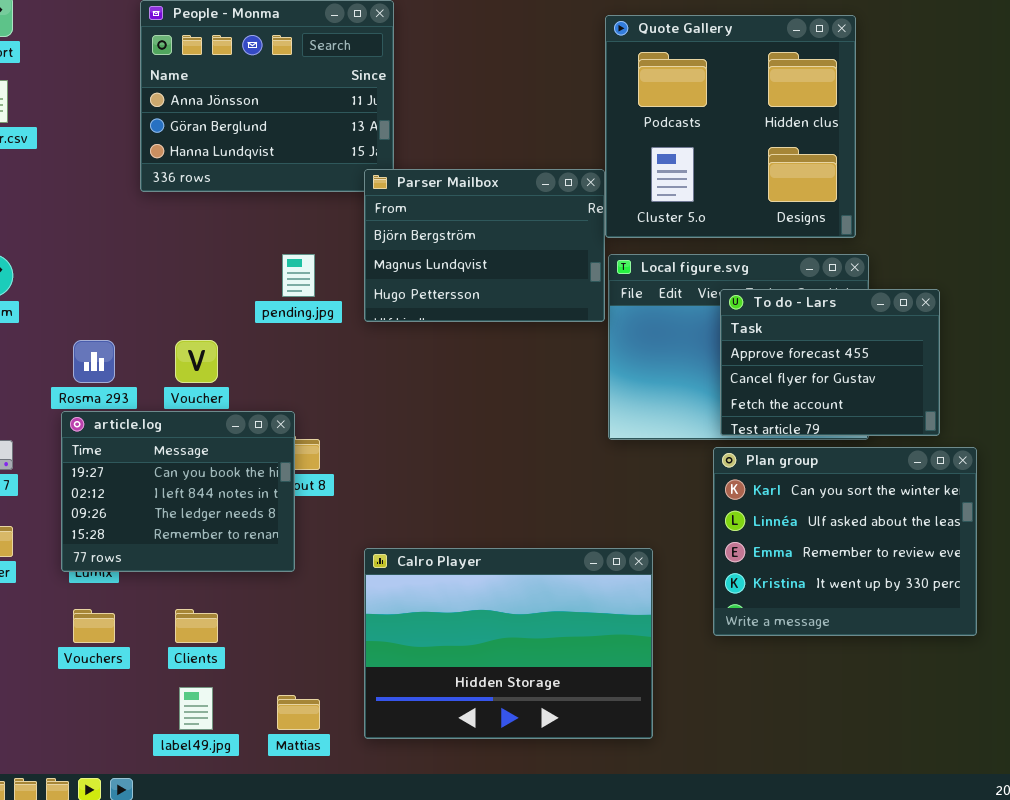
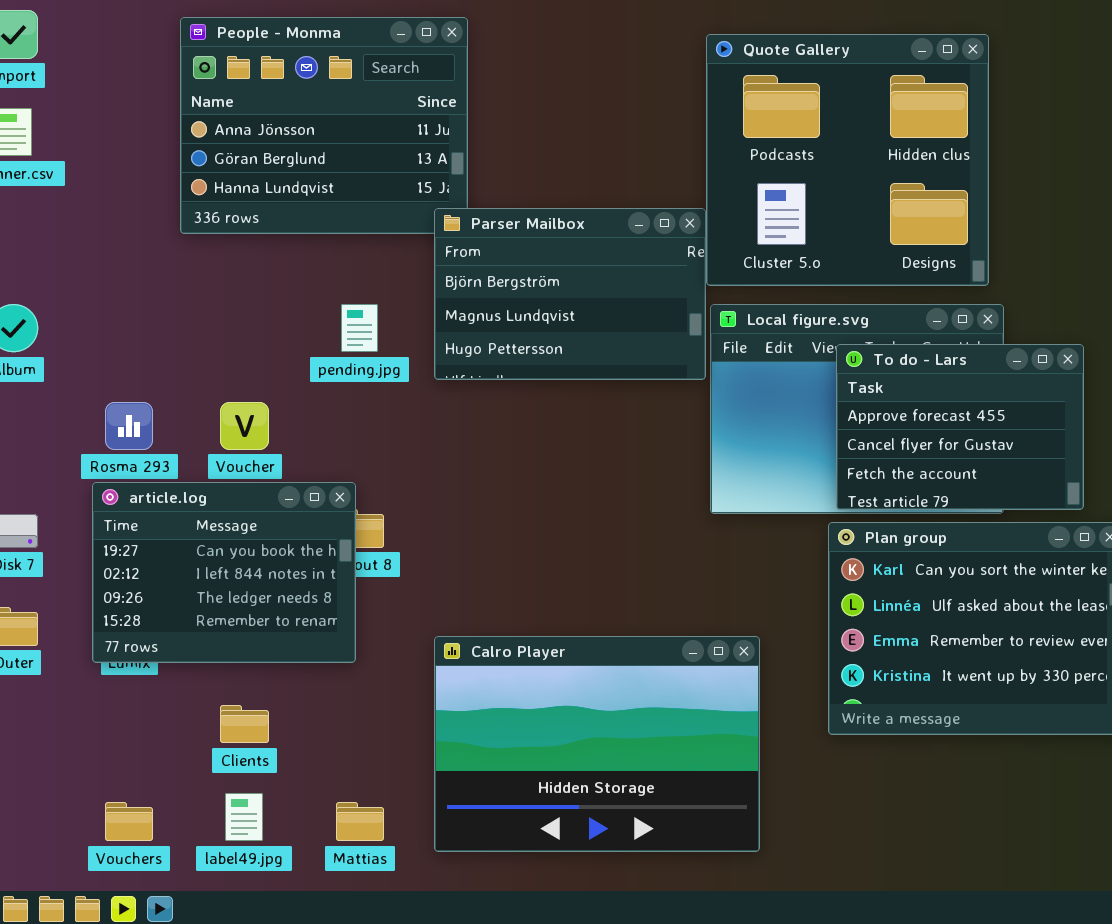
Vouchers: [73,609,115,643] -> [105,802,153,841], moved

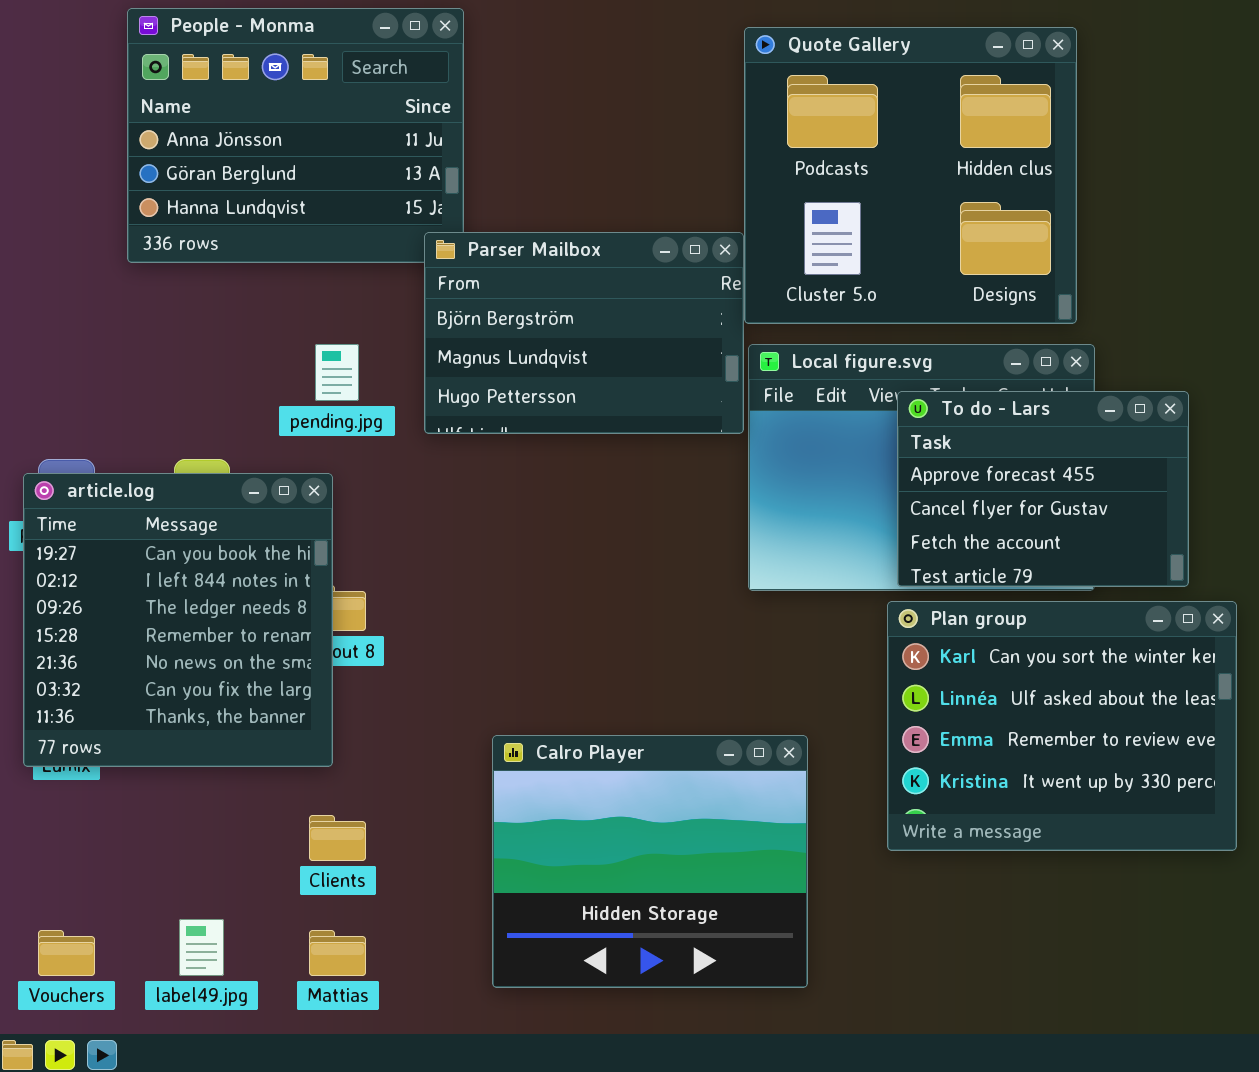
article.log: [92,482,356,663] -> [23,473,333,767], resized
Calro Player: [434,636,760,852] -> [492,735,808,988], resized
Clients: [220,705,269,743] -> [309,815,366,861], moved

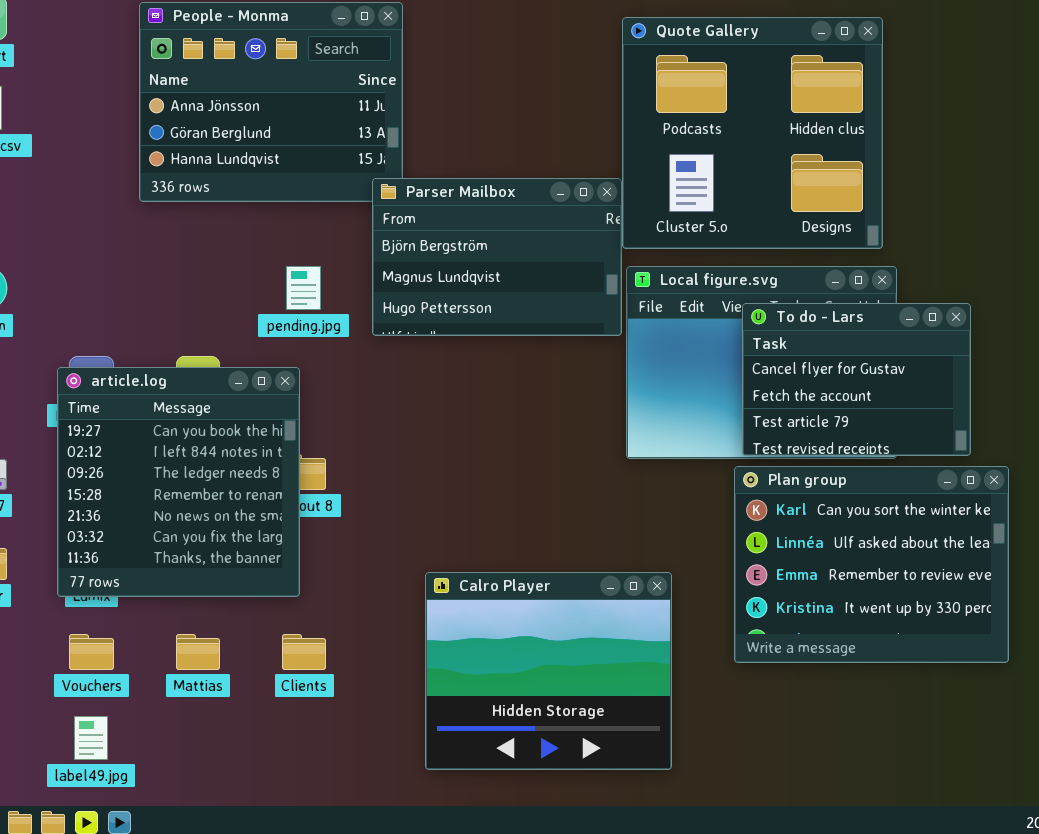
To do - Lars: [897,391,1189,587] -> [742,303,971,456], scrolled down 1 row
label49.jpg: [179,919,224,976] -> [74,716,108,760], moved
Vouchers: [38,930,95,976] -> [69,634,114,670], moved
Mattias: [309,930,366,976] -> [176,634,220,670], moved

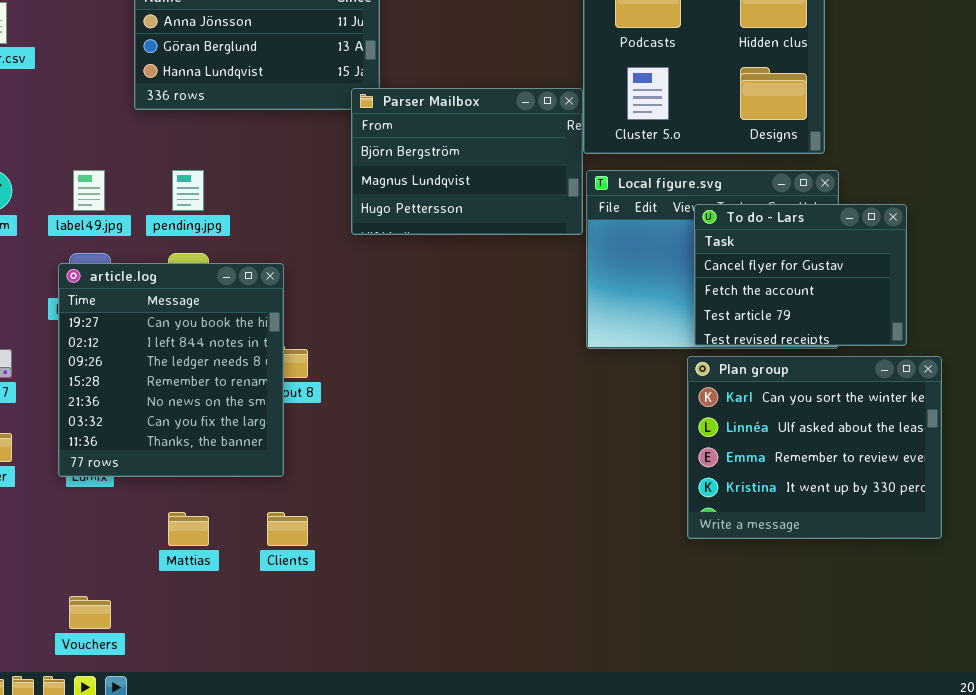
pending.jpg: [286,266,321,310] -> [172,170,204,211], moved
Calro Player: [425,572,672,770] -> none, closed
Vouchers: [69,634,114,670] -> [69,596,111,629], moved
label49.jpg: [74,716,108,760] -> [73,170,105,211], moved

